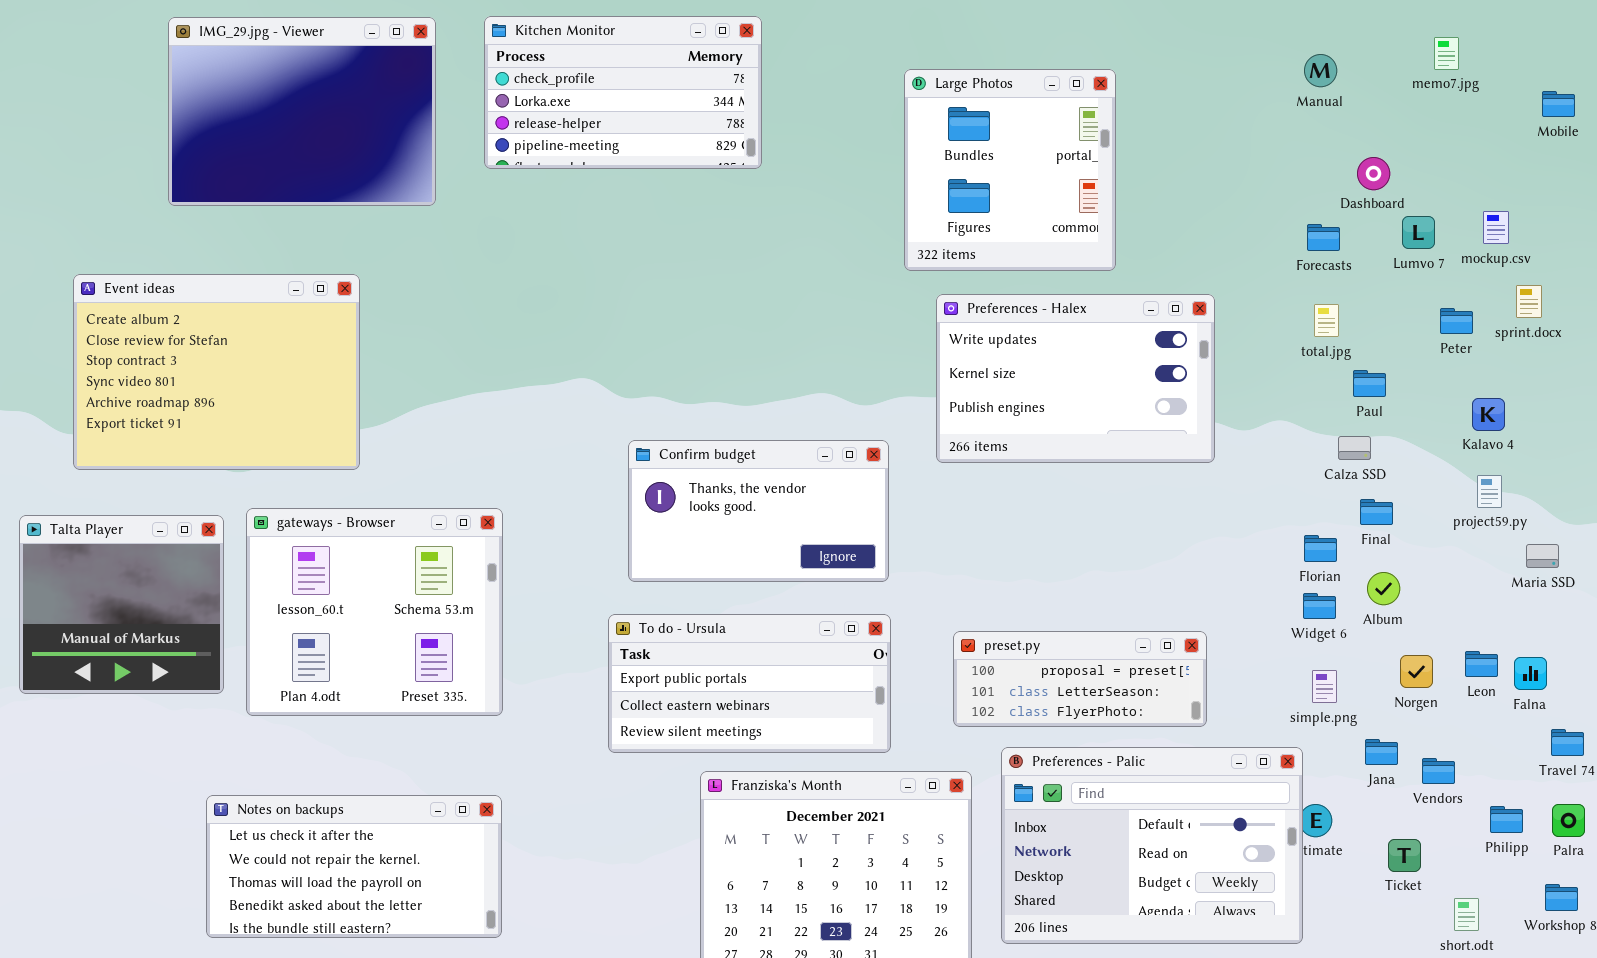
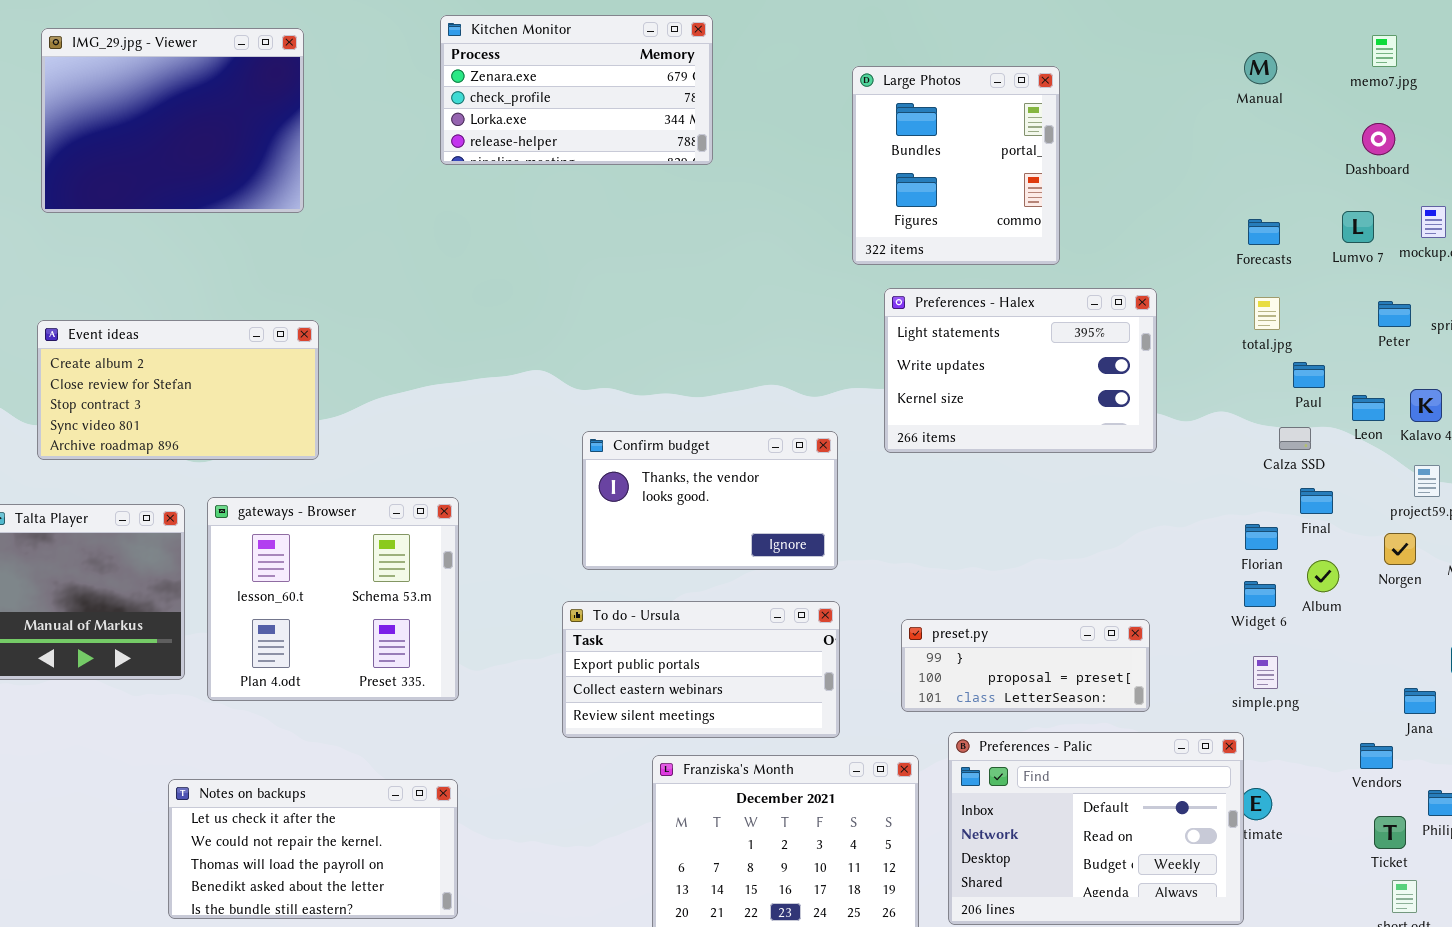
Kitchen Monitor: [484,16,762,169] -> [440,15,713,165], scrolled up 1 row
IMG_29.jpg - Viewer: [168,17,436,206] -> [41,28,304,213], moved
Dashboard: [1357,157,1390,190] -> [1362,123,1395,155], moved
Event ideas: [73,274,360,470] -> [37,320,319,460], resized
Preferences - Halex: [936,294,1215,463] -> [884,288,1157,453], scrolled up 1 row
preset.py: [953,631,1207,727] -> [901,619,1150,712], scrolled up 1 row
Leon: [1465,651,1498,677] -> [1352,395,1385,421], moved
Norgen: [1400,655,1433,688] -> [1384,533,1416,565], moved
Jana: [1365,739,1398,765] -> [1404,688,1436,714], moved
Ticket: [1388,839,1421,872] -> [1374,816,1406,849], moved

